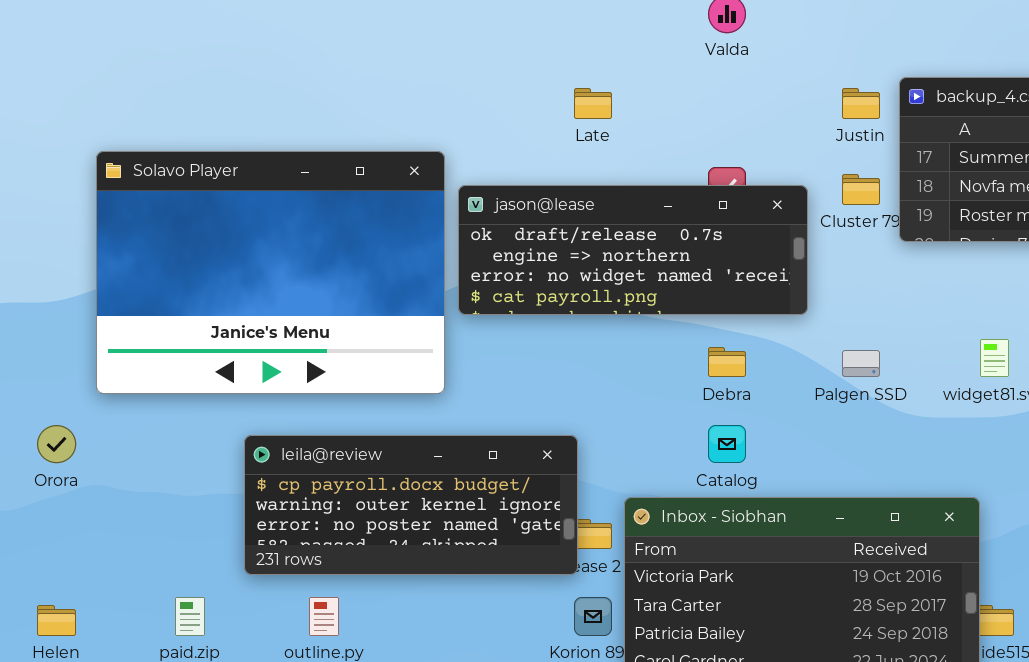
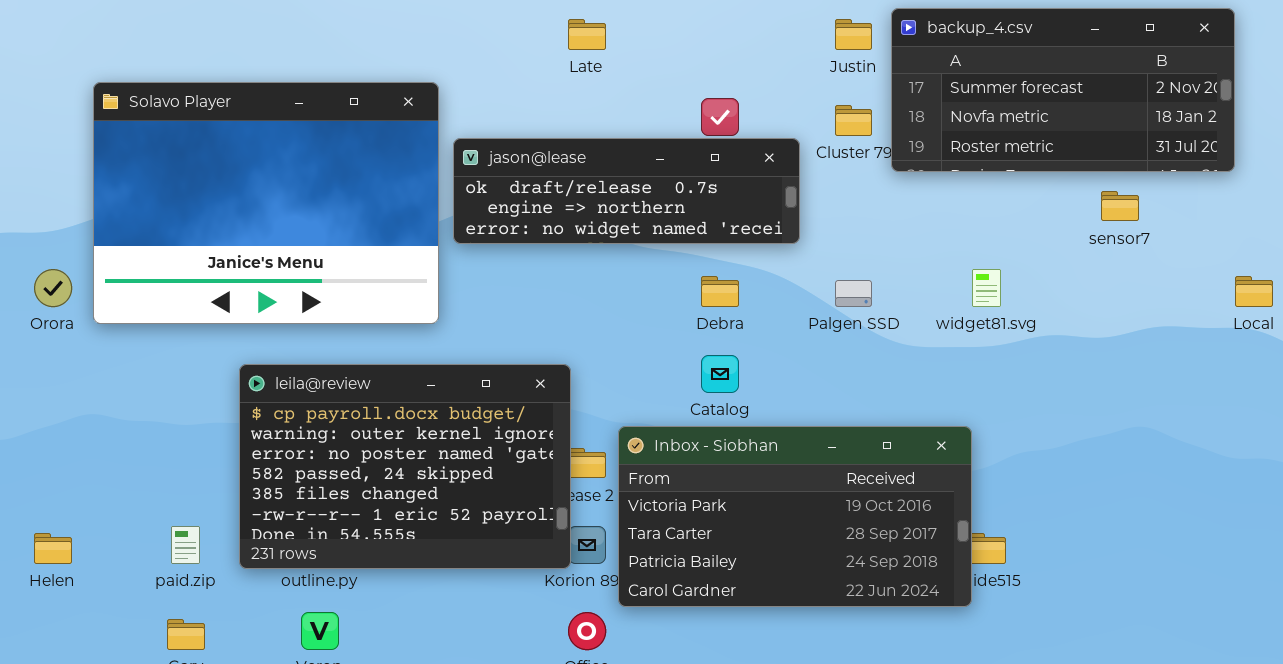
jason@lease: [458,185,808,315] -> [453,138,800,244], resized
Orora: [37,425,76,463] -> [34,269,72,307], moved
leila@review: [244,435,578,575] -> [239,364,571,569], resized

